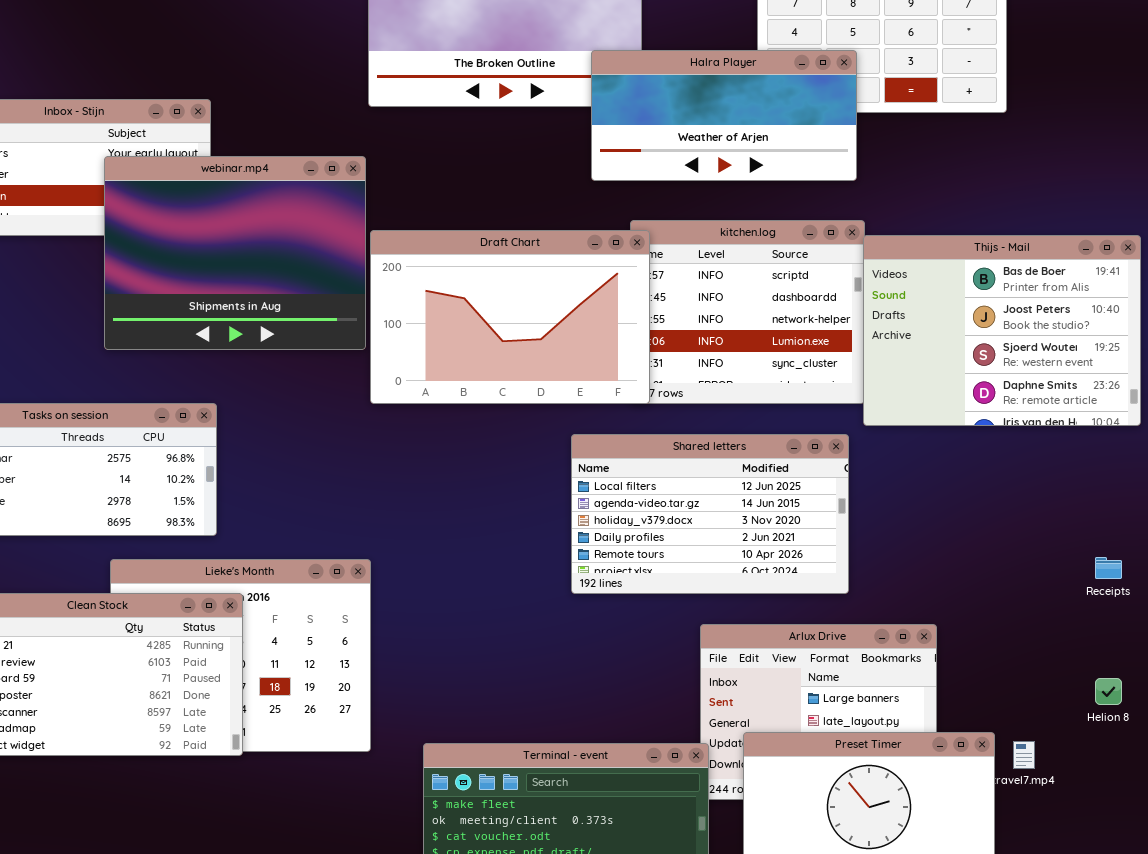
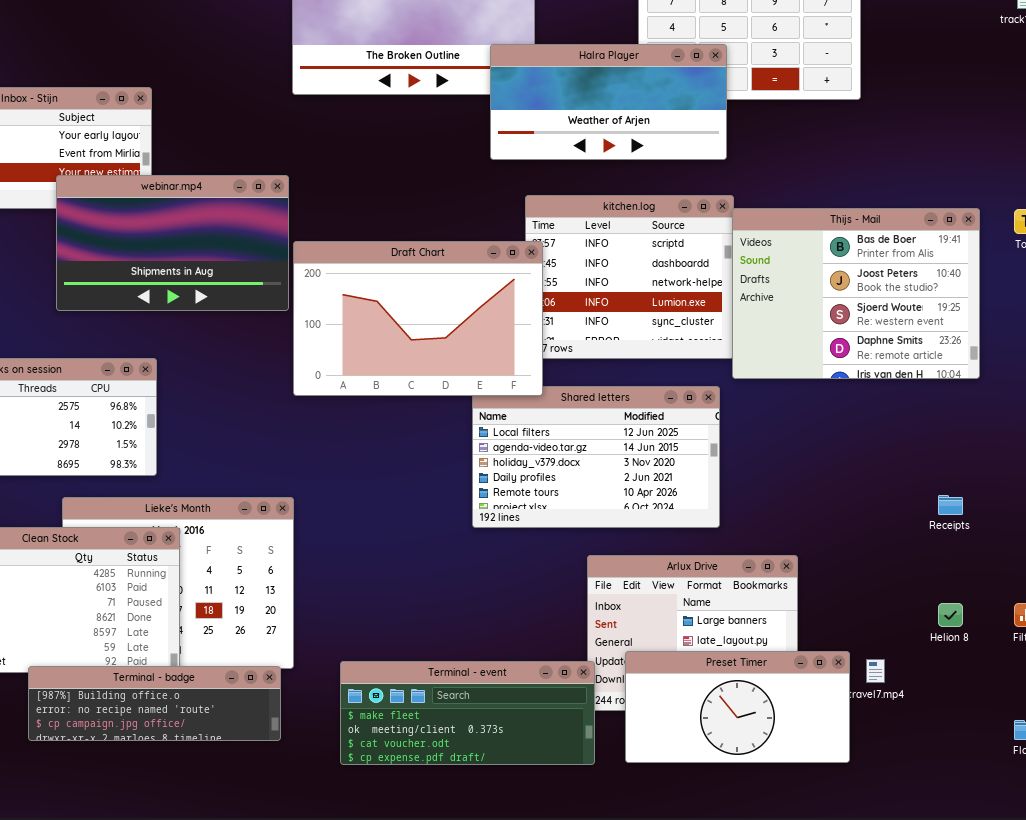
webinar.mp4: [104,156,366,350] -> [56,175,289,311], resized
Draft Chart: [370,230,650,404] -> [293,241,543,396], moved
Terminal - badge: none -> [28,666,281,741], opened

